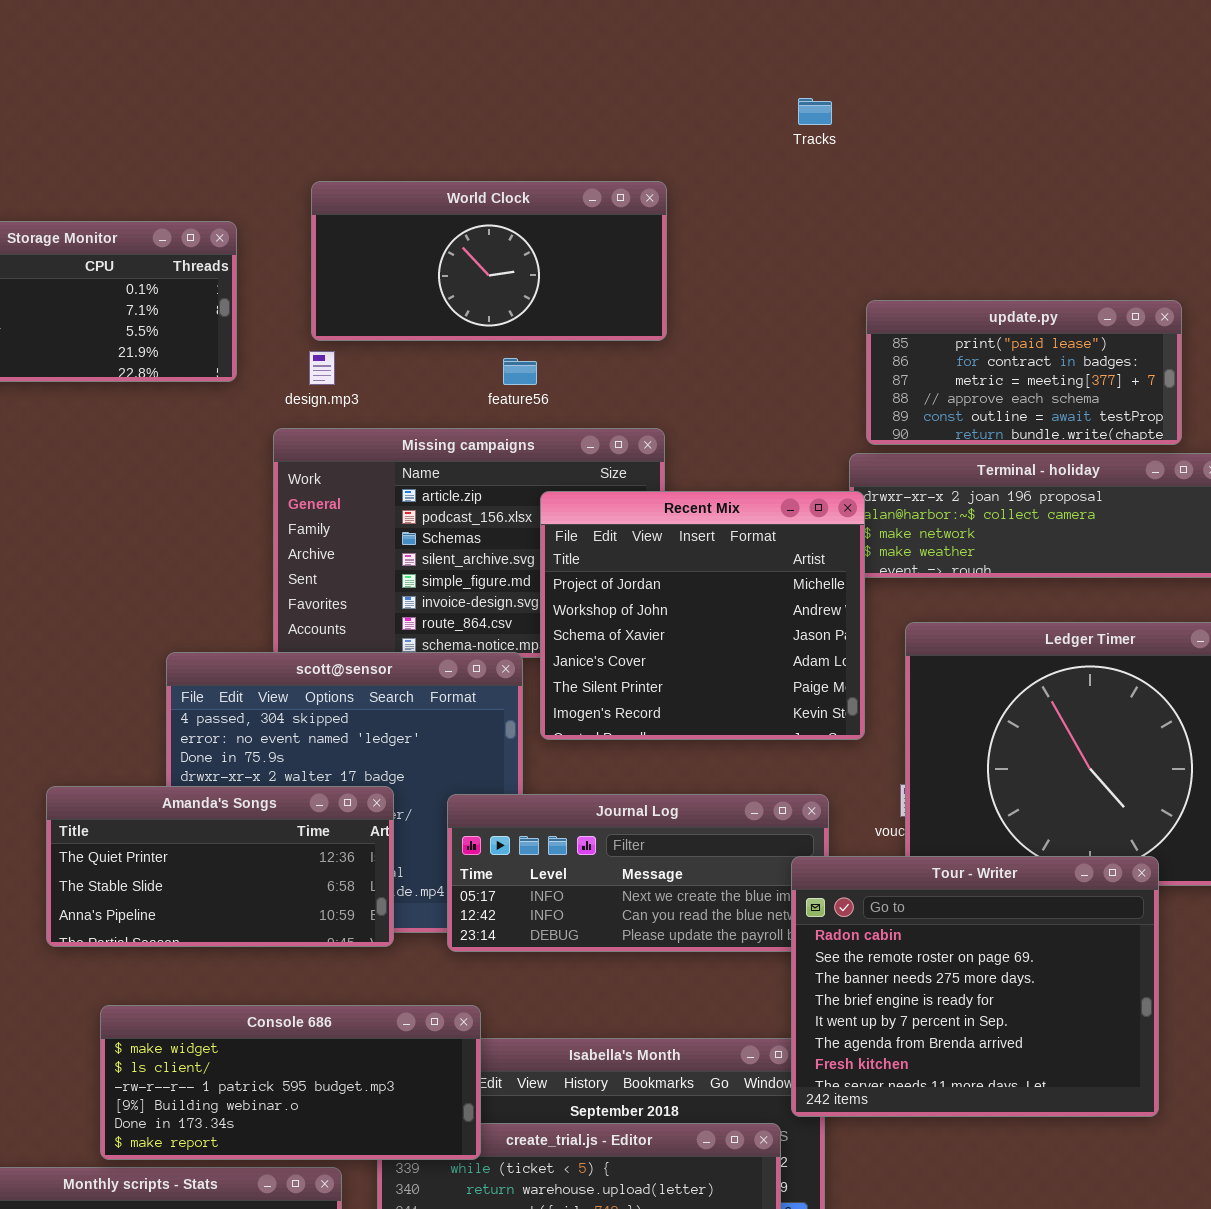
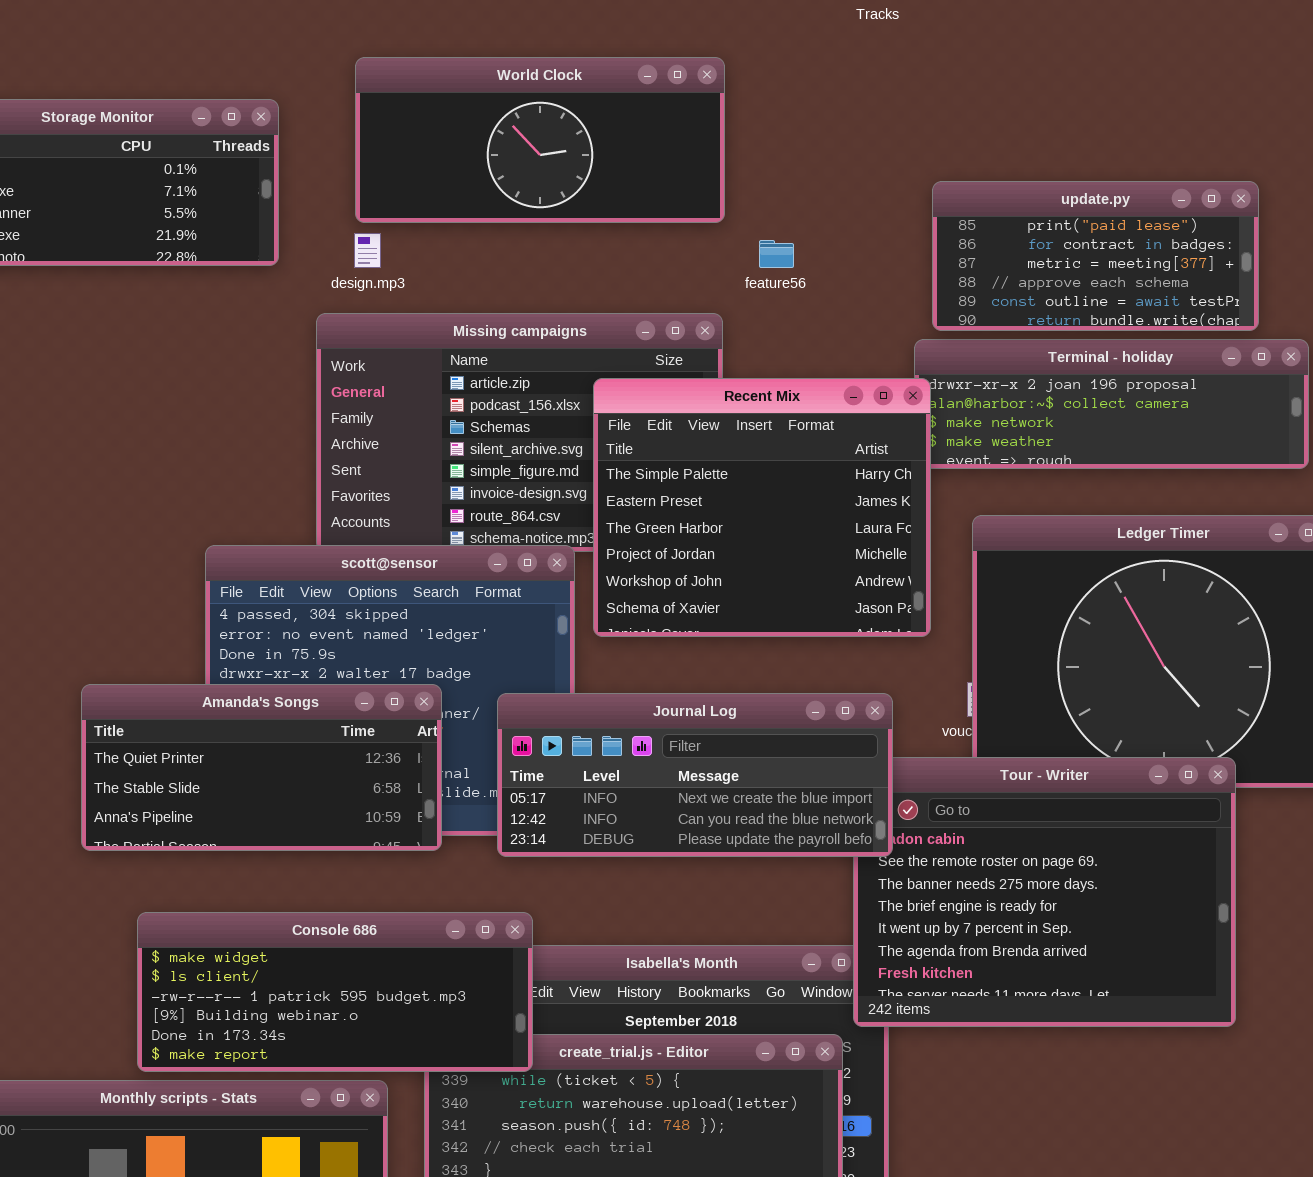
feature56: [503,358,537,385] -> [759,240,794,268], moved
Recent Mix: [540,491,865,740] -> [593,378,931,637], scrolled up 3 rows
Journal Log: [447,794,829,952] -> [497,693,893,857], raised

